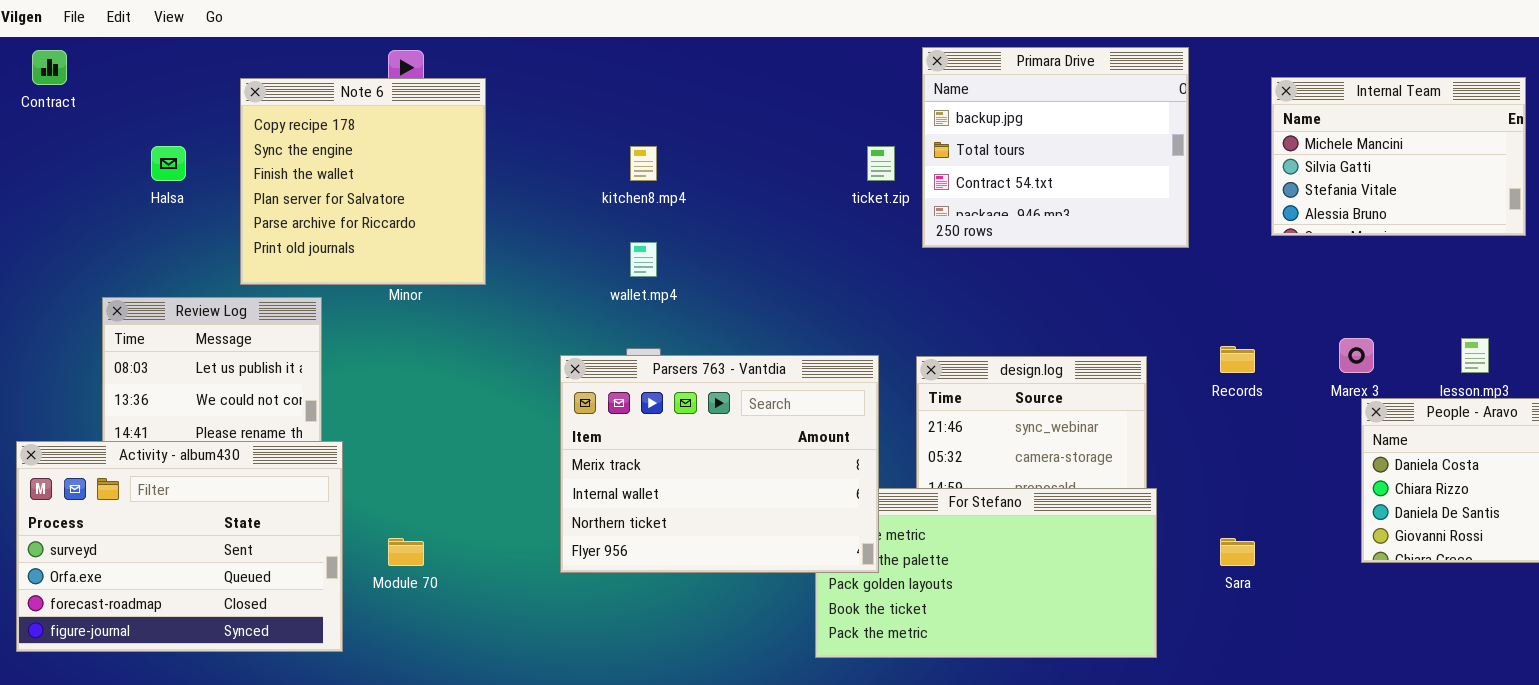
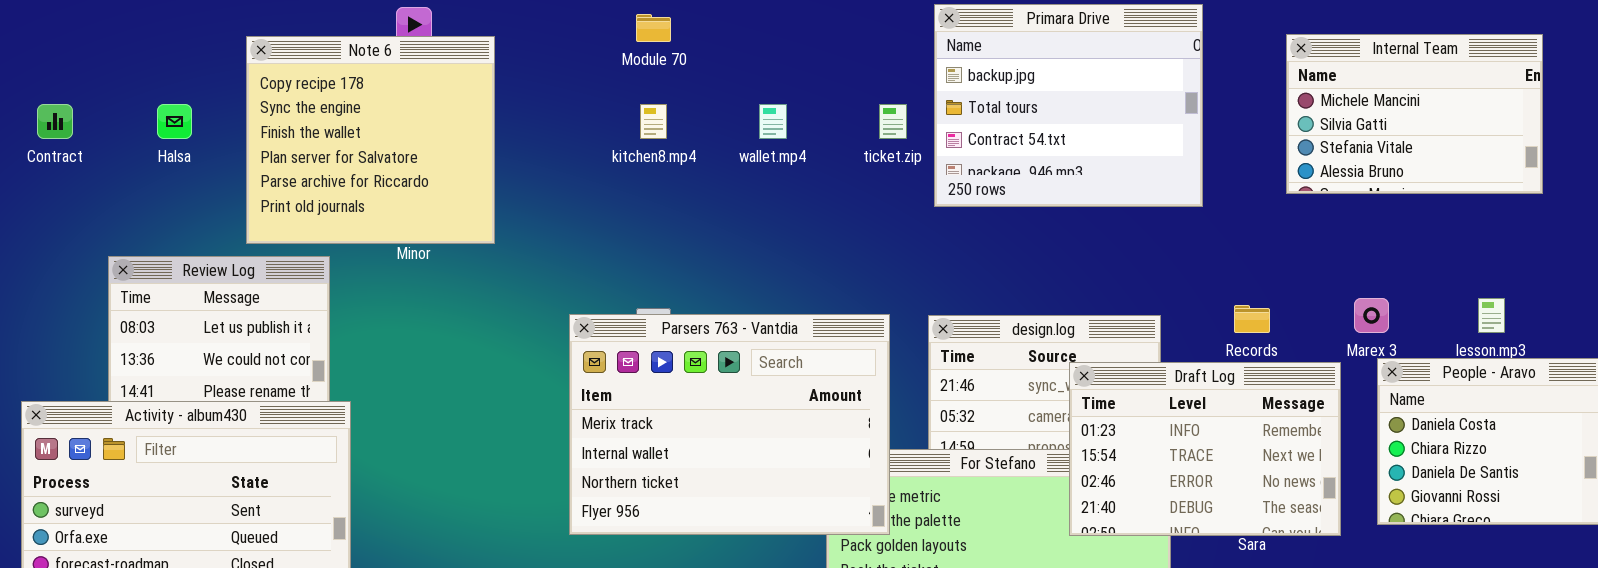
Contract: [32,50,67,85] -> [37,104,73,139], moved
wallet.mp4: [630,242,657,277] -> [759,104,787,139], moved
Draft Log: none -> [1069,362,1341,536], opened
Module 70: [388,538,424,566] -> [636,14,671,42], moved

